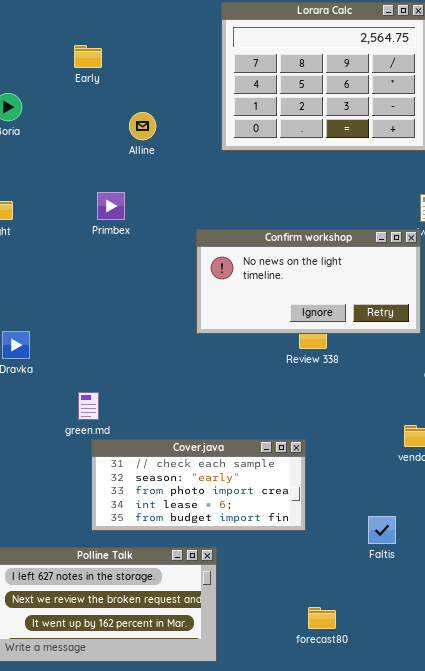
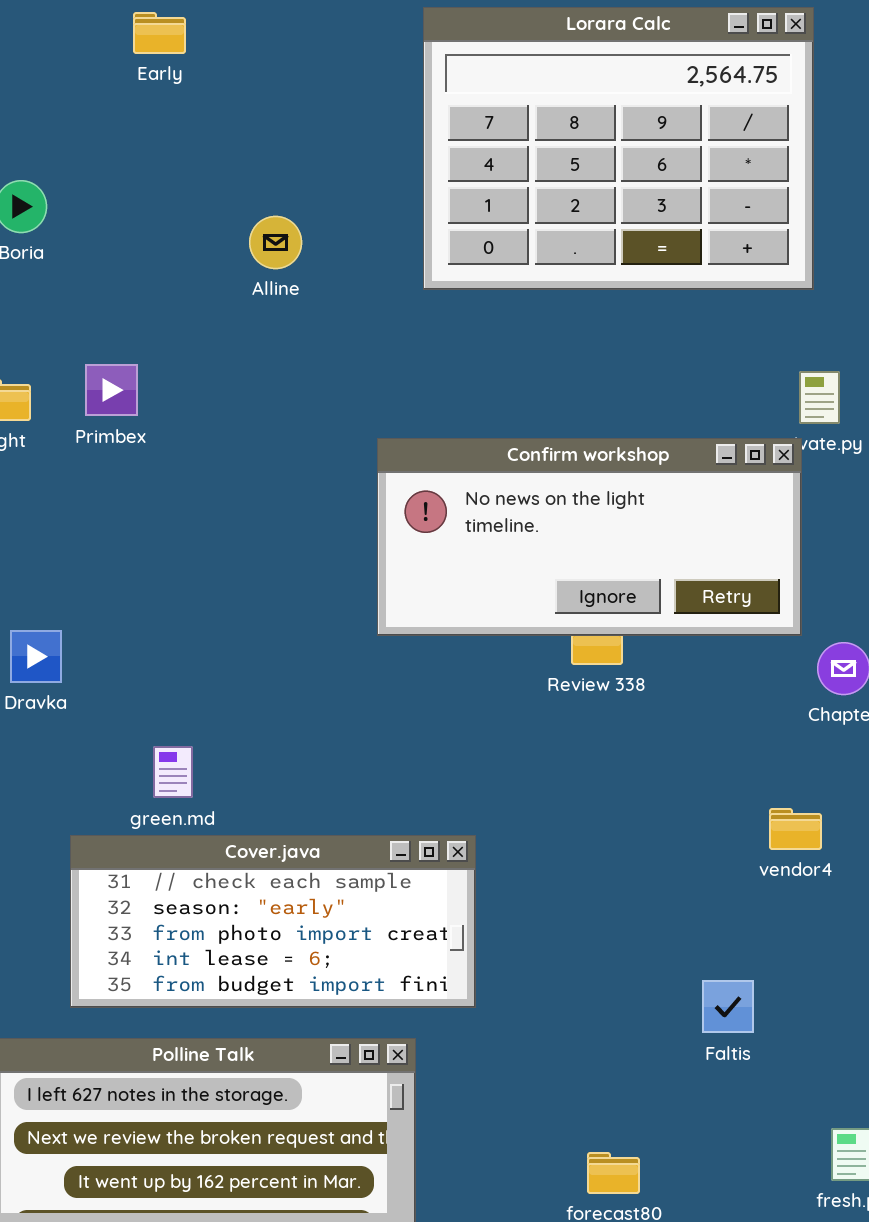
Early: [74,45,102,68] -> [133,12,186,54], moved
Primbex: [97,192,125,220] -> [85,364,138,416], moved
Cover.java: [91,439,306,531] -> [70,835,476,1008], moved

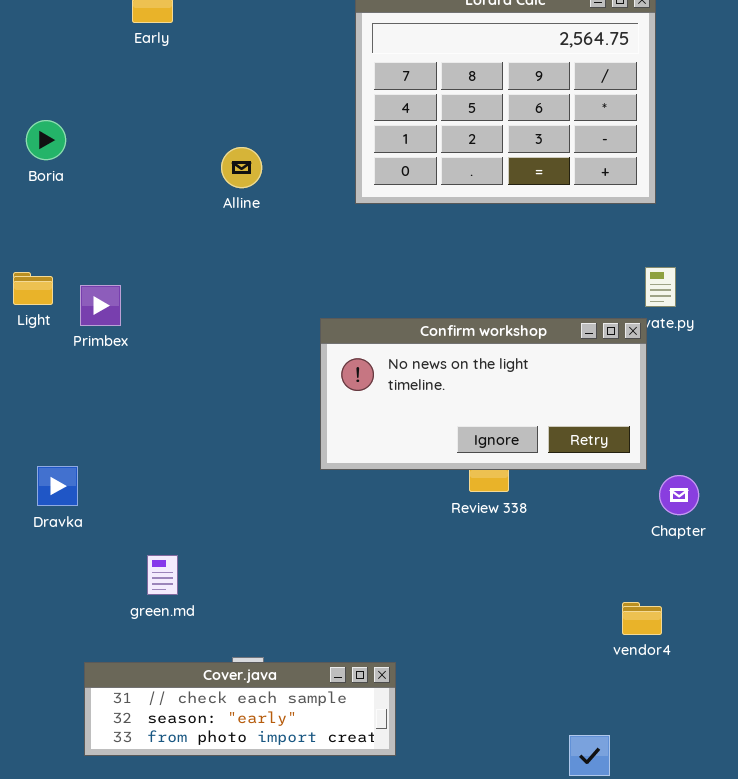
Primbex: [85,364,138,416] -> [80,285,121,326], moved
Cover.java: [70,835,476,1008] -> [84,662,396,756], resized

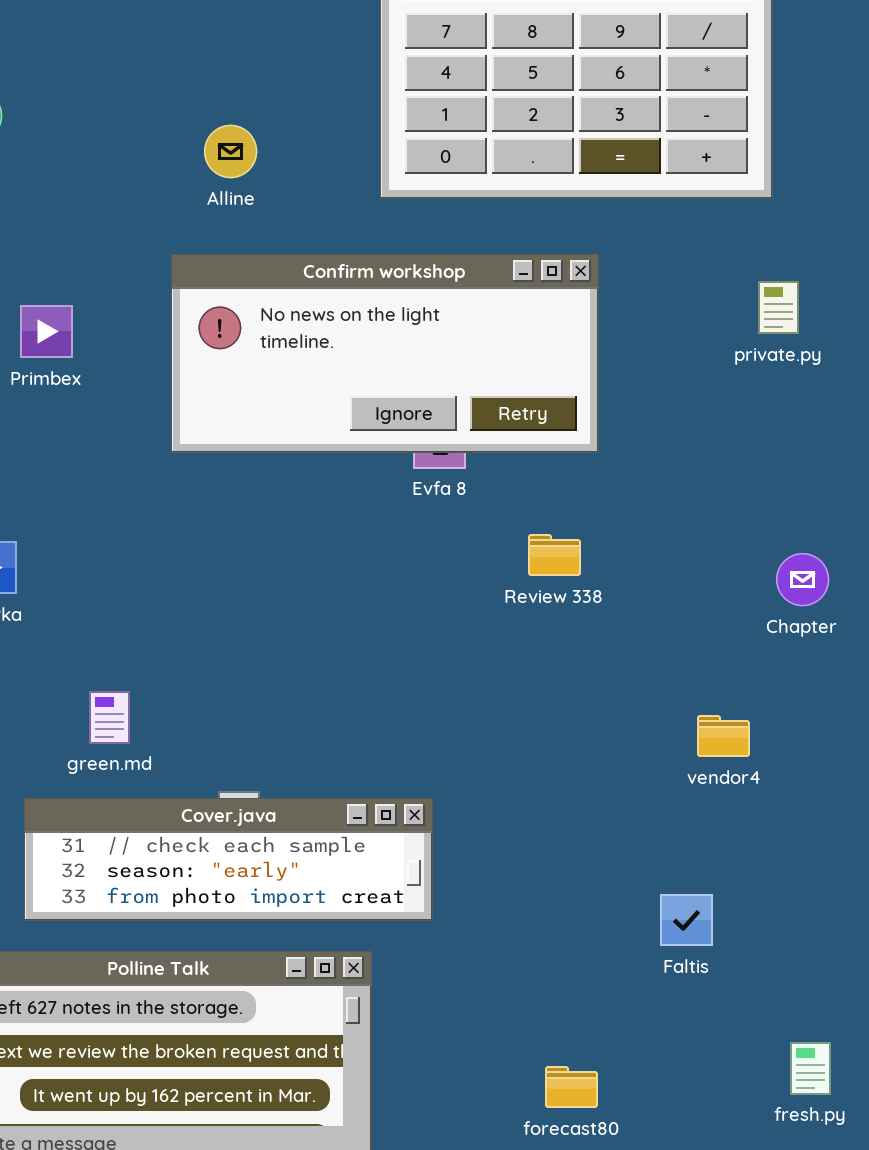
Confirm workshop: [320,318,647,470] -> [171,254,599,453], moved
green.md: [147,555,178,595] -> [89,691,130,744], moved
vendor4: [622,602,662,635] -> [697,715,750,757], moved

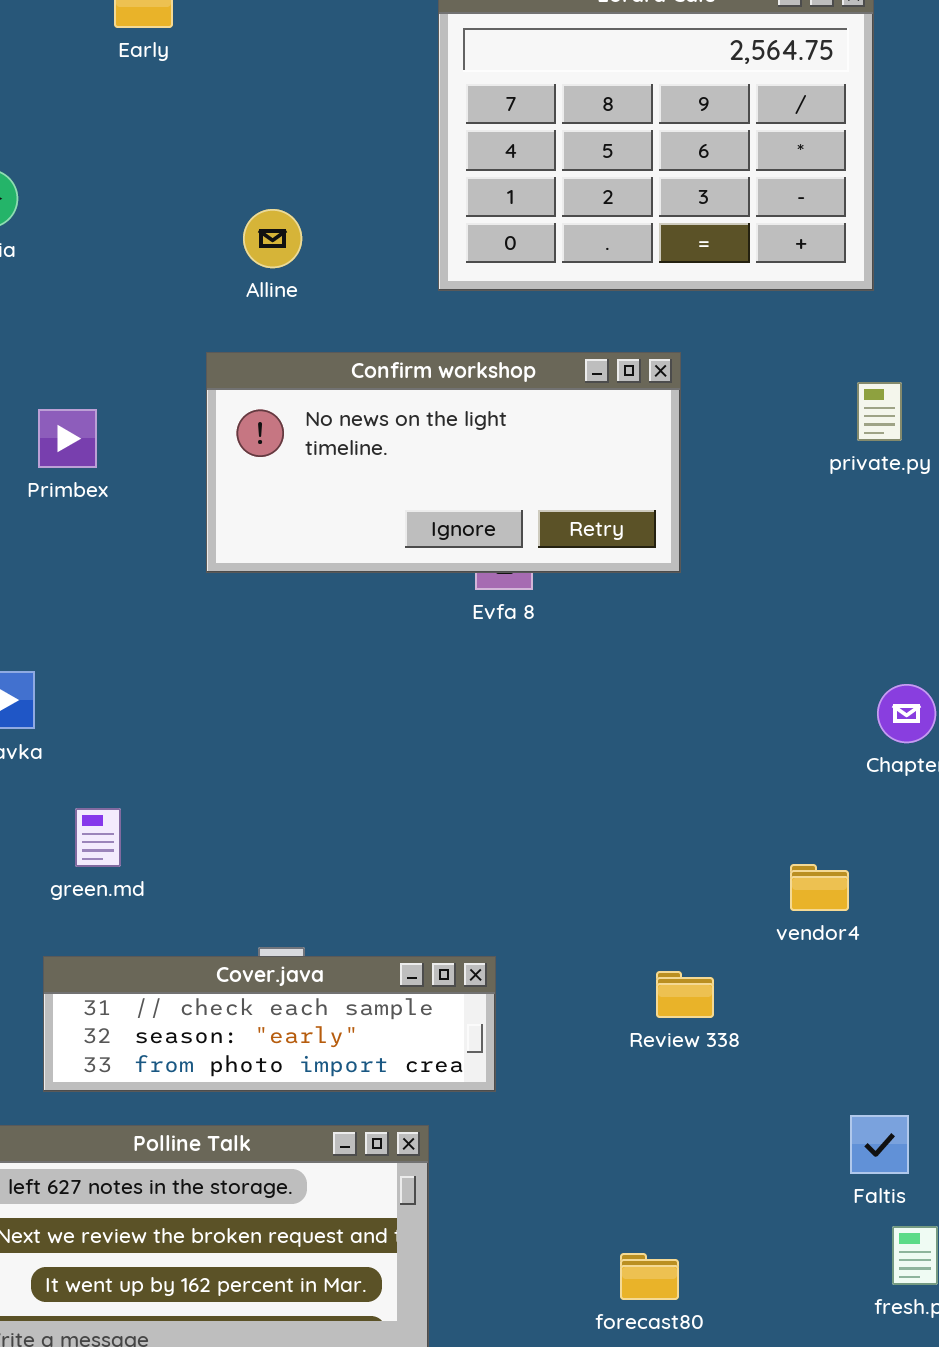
Review 338: [528,534,581,576] -> [656,971,714,1018], moved
green.md: [89,691,130,744] -> [75,808,121,867], moved
Faltis: [660,894,713,946] -> [850,1115,909,1174], moved

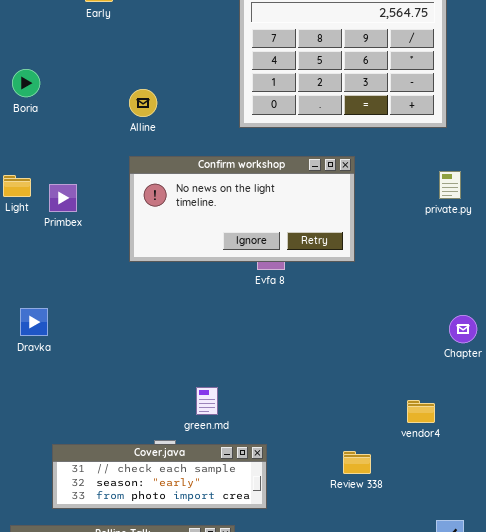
Alline: [243,209,302,268] -> [129,89,157,117], moved
green.md: [75,808,121,867] -> [196,387,218,415], moved

